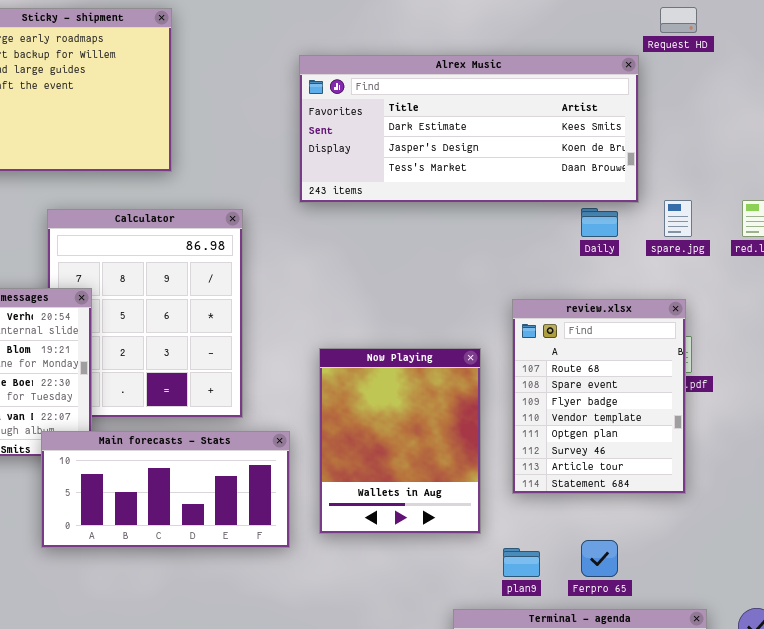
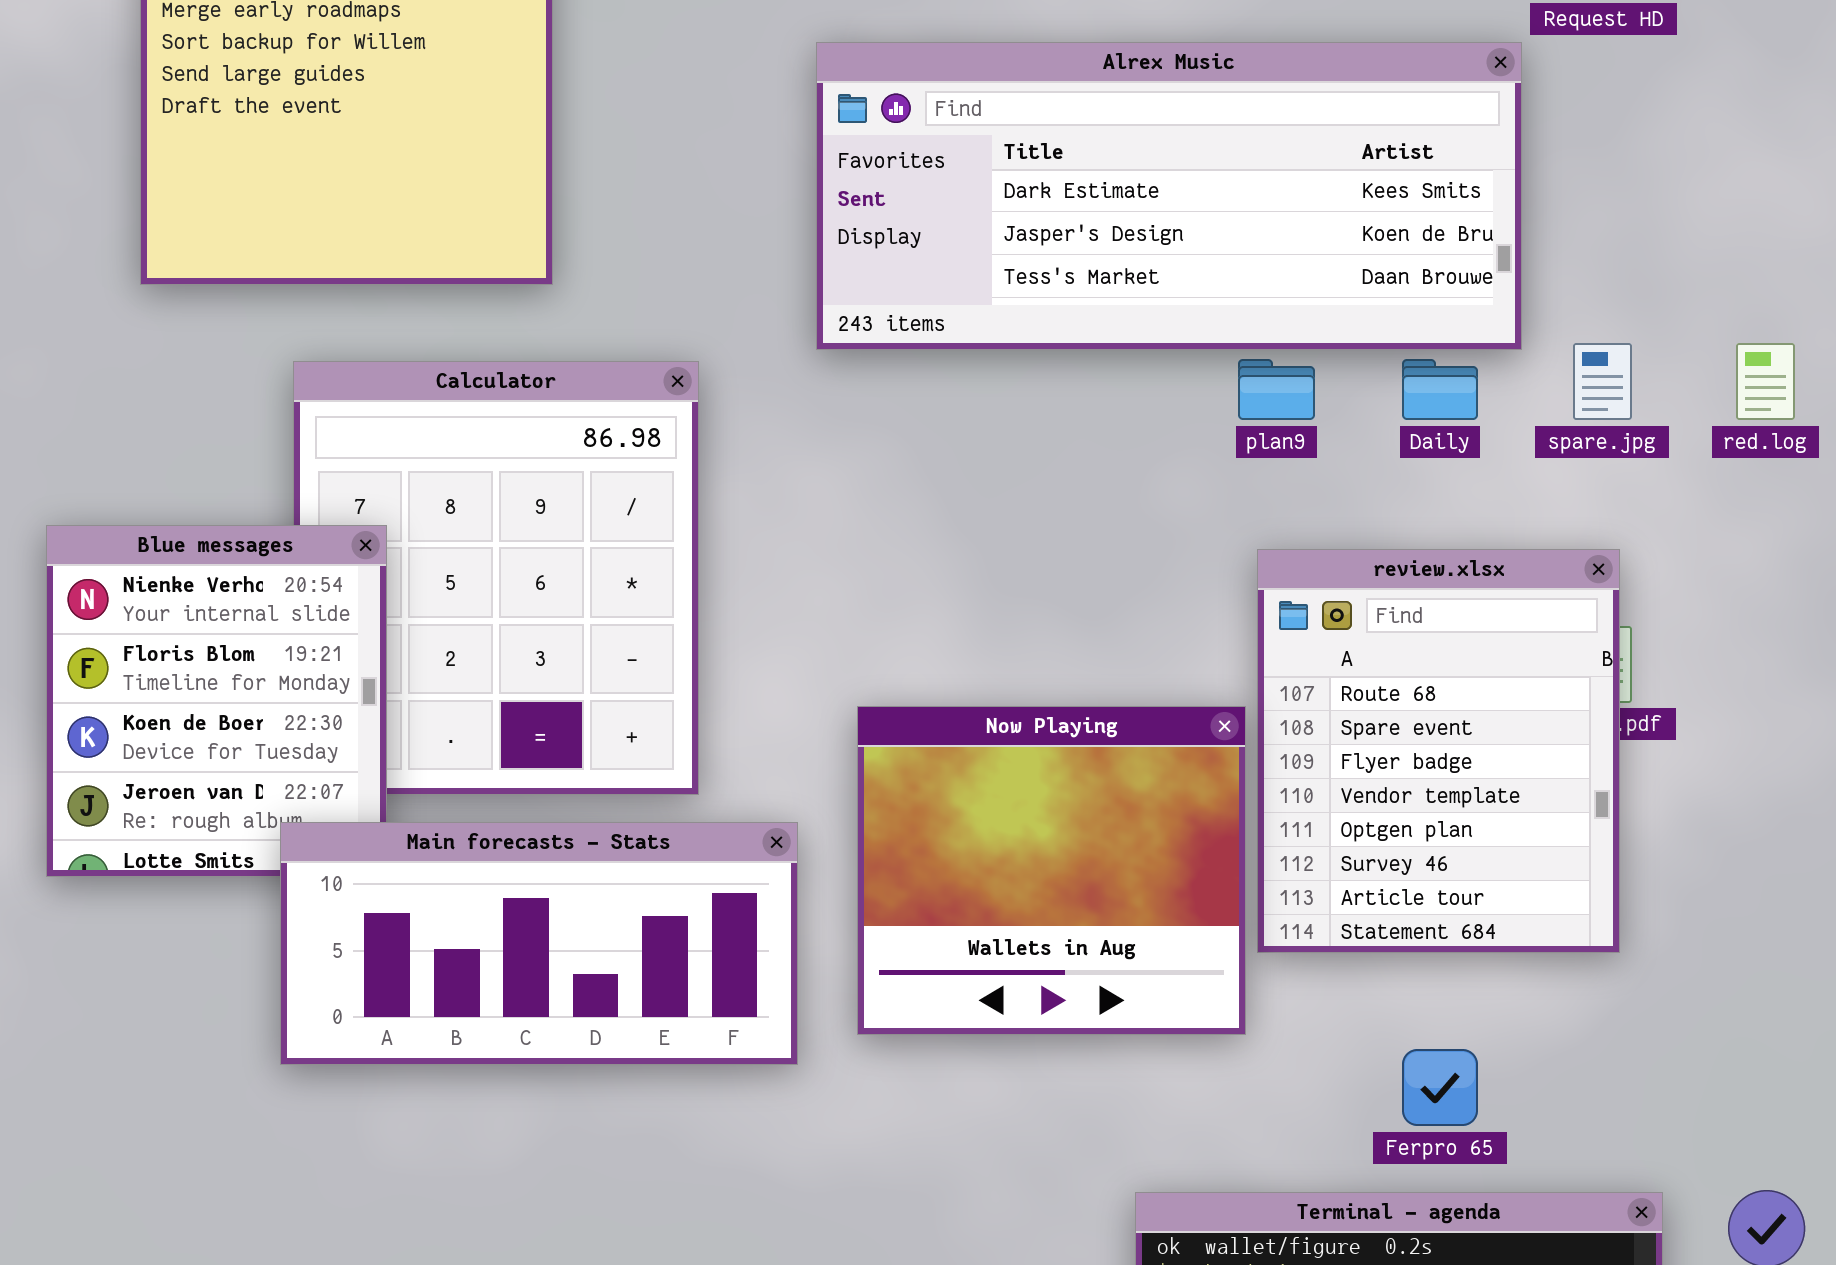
Now Playing: [319,348,481,534] -> [857,706,1246,1035], resized
plan9: [503,548,540,577] -> [1238,359,1315,420], moved

